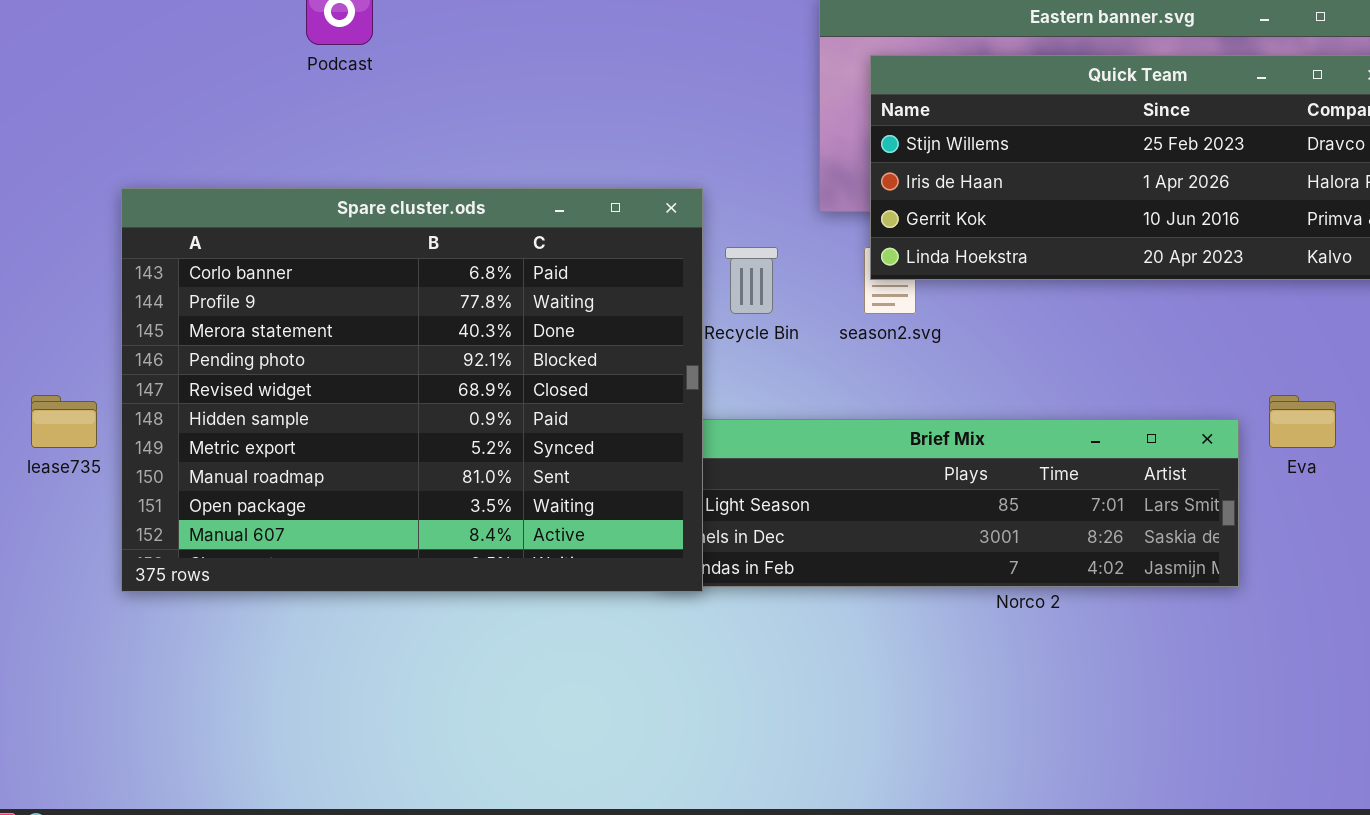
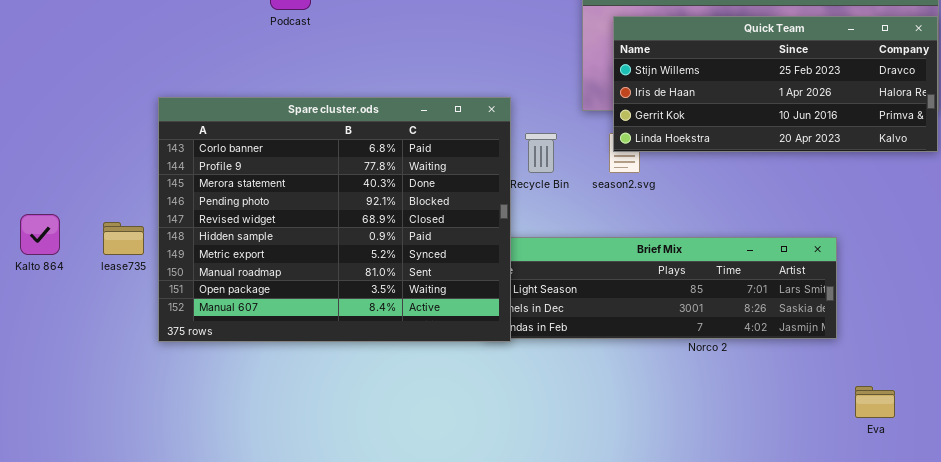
Eva: [1269,395,1336,448] -> [855,386,895,418], moved

